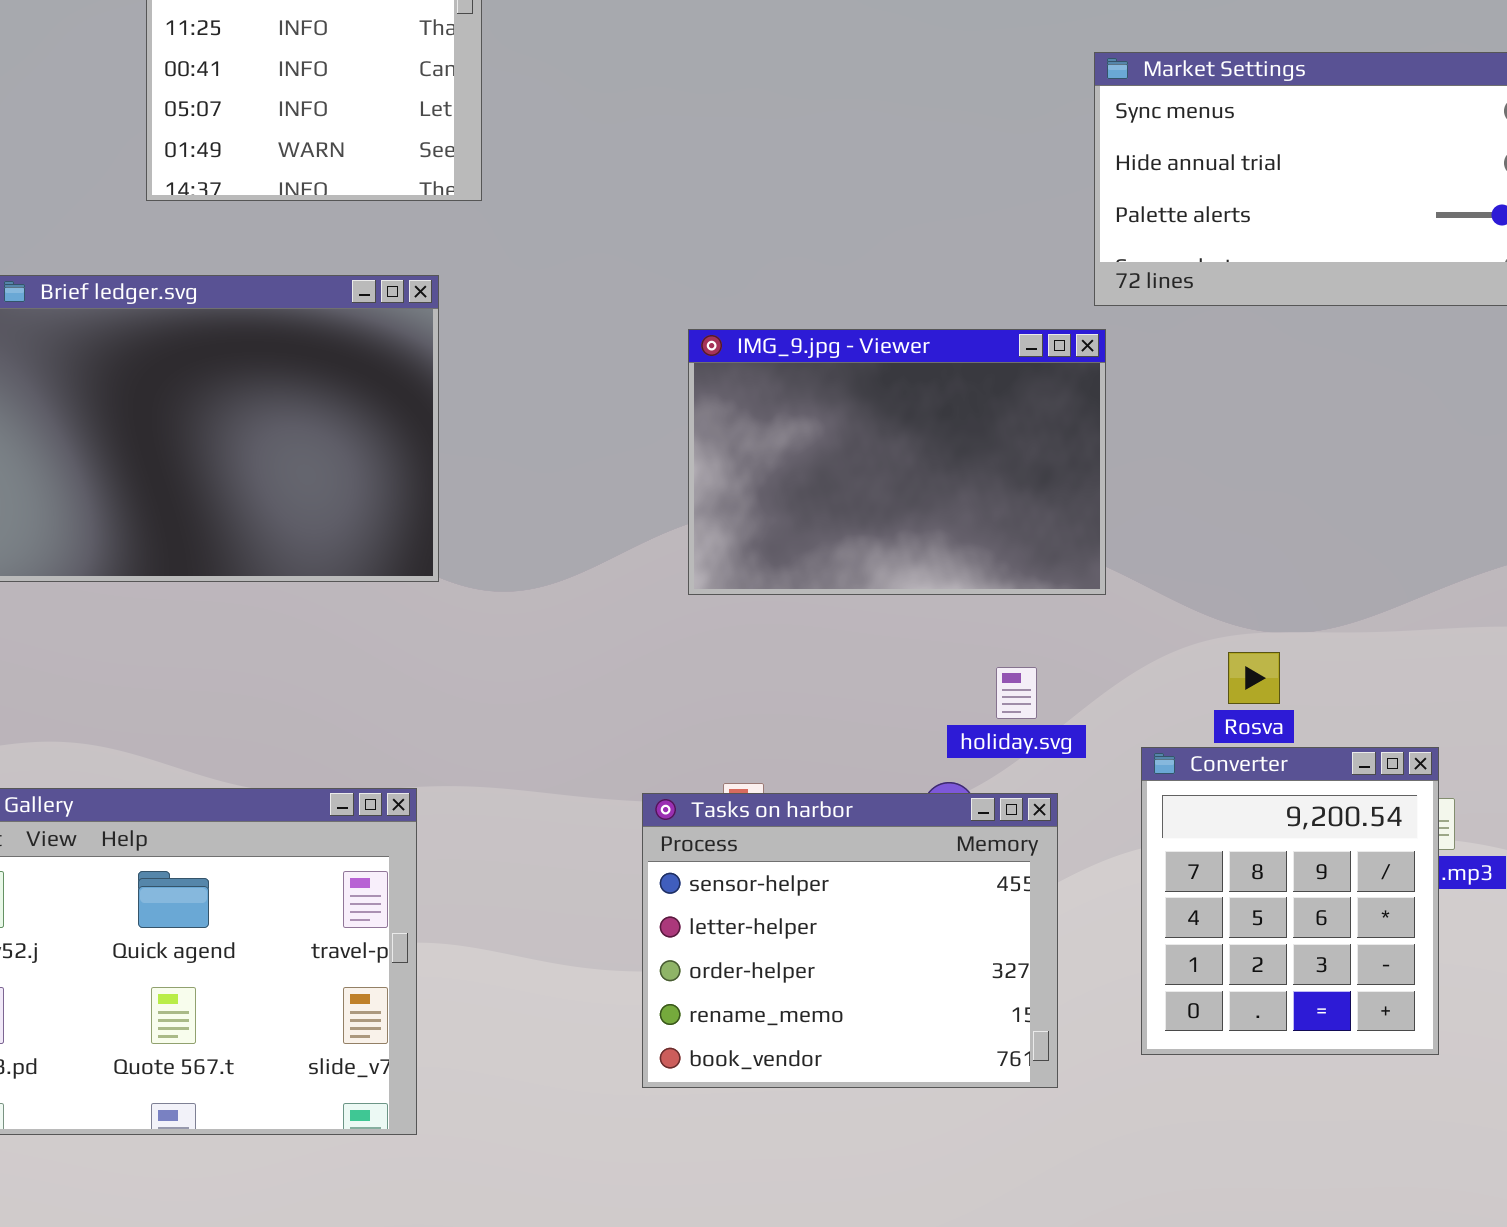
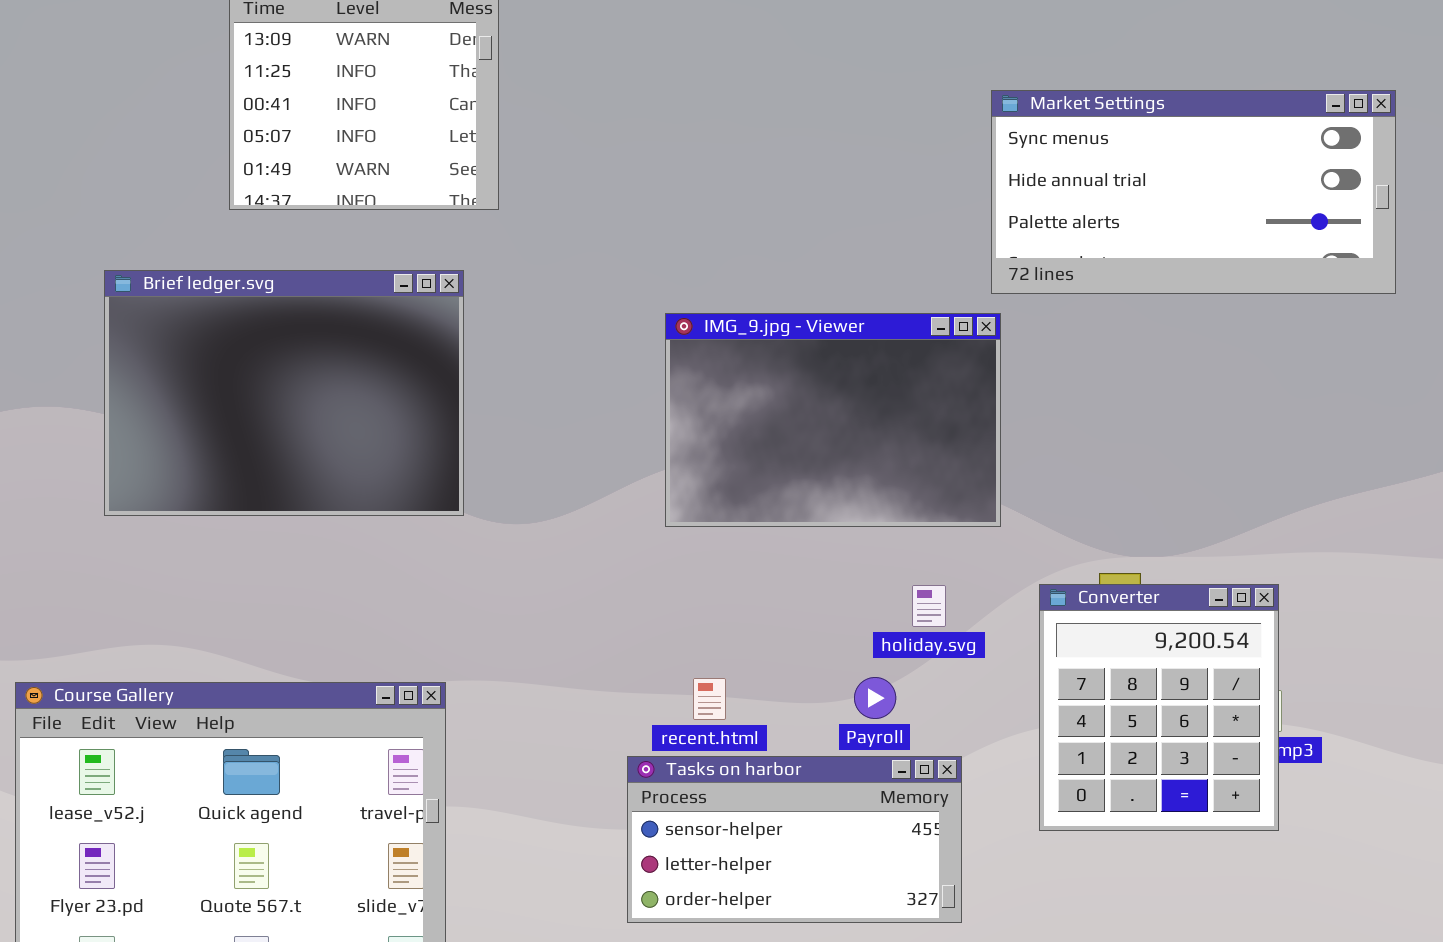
Converter: [1141,747,1439,1055] -> [1039,584,1279,831], moved
Tasks on harbor: [642,793,1058,1088] -> [627,756,962,923], resized

